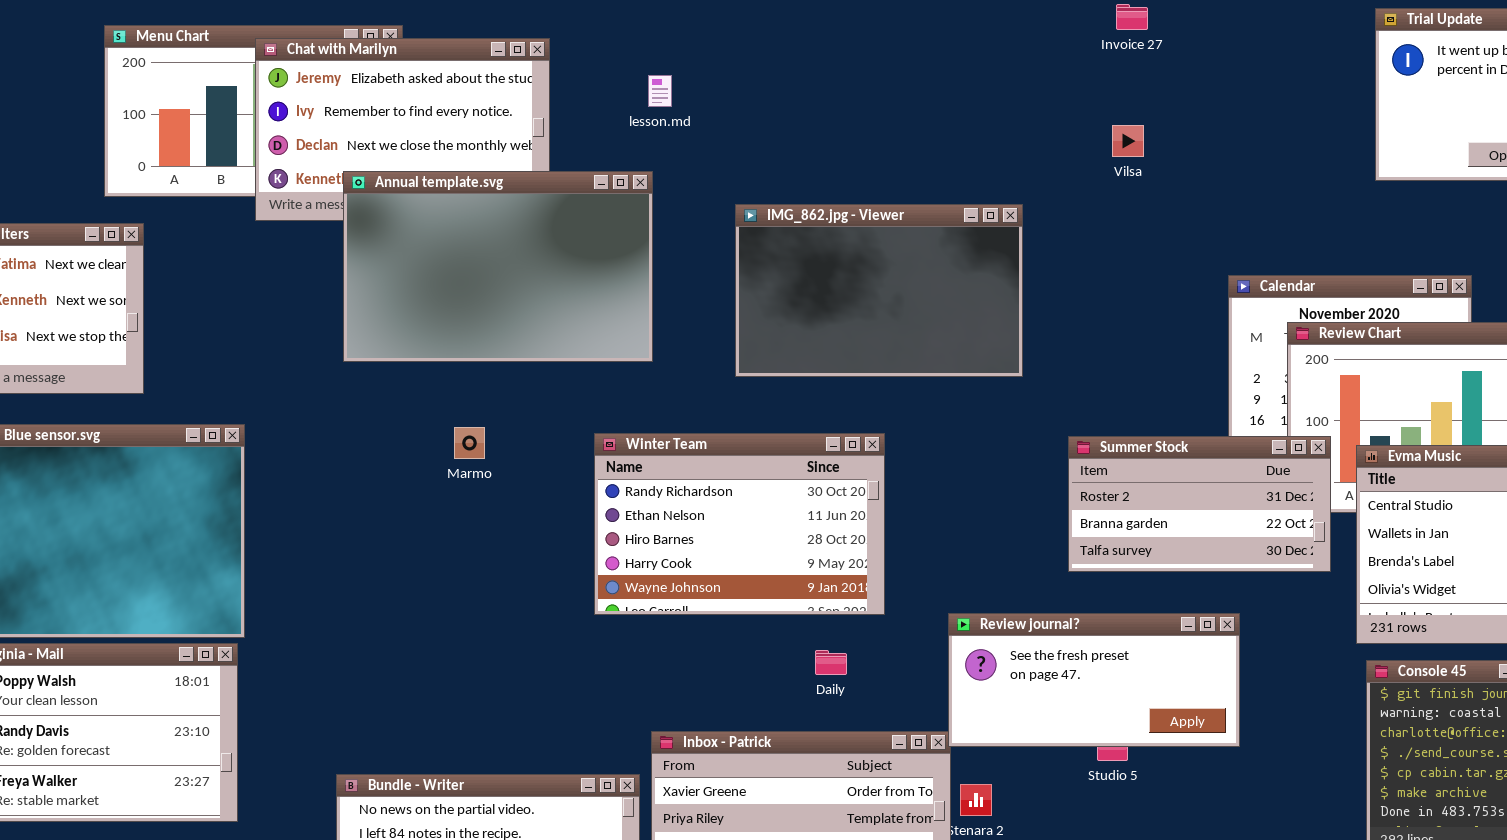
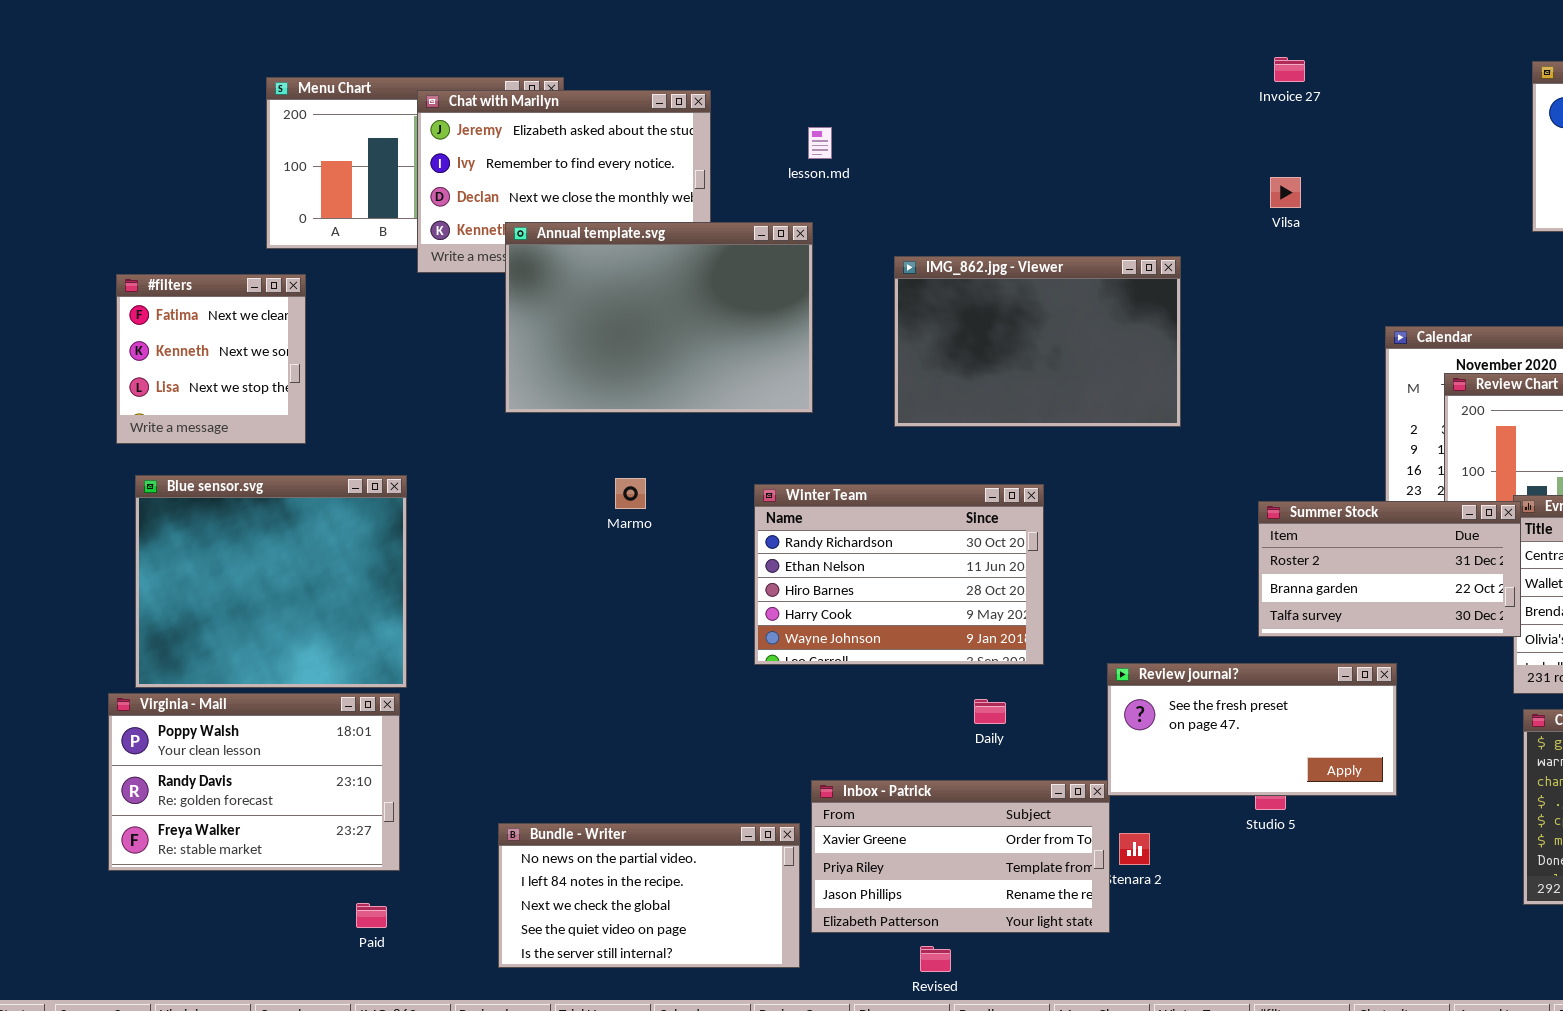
Summer Stock: [1068,436,1331,572] -> [1258,501,1521,637], moved

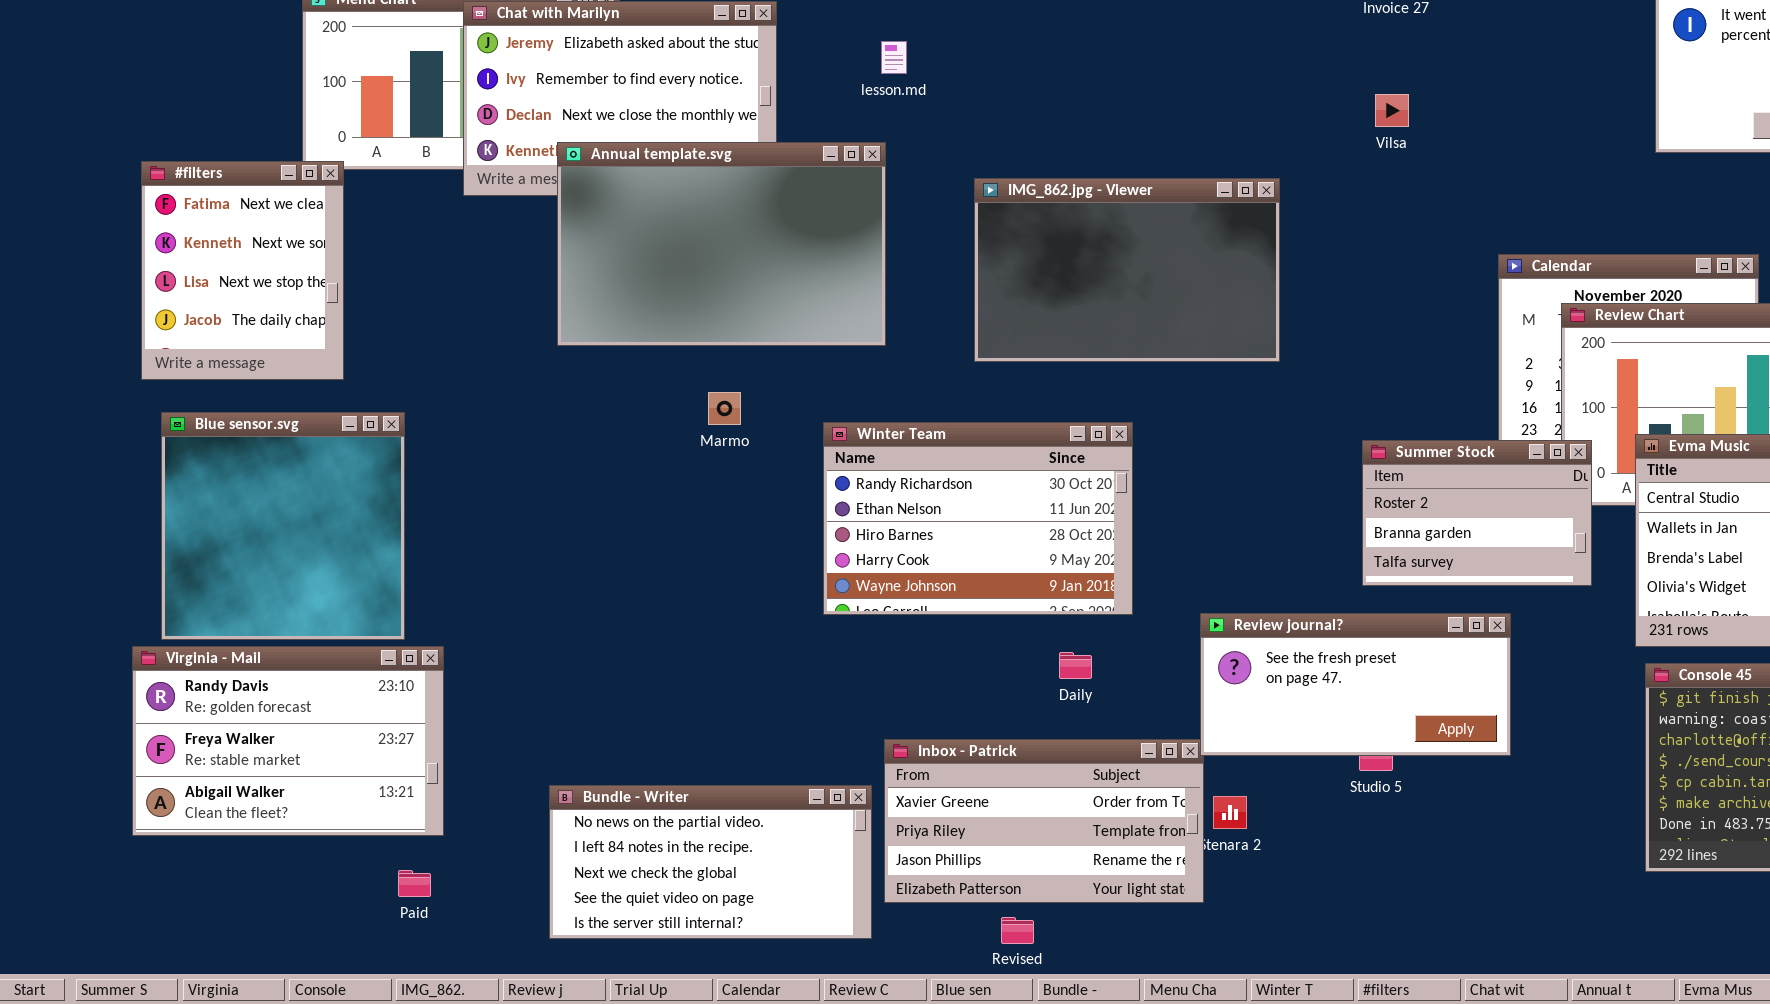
#filters: [116,274,306,444] -> [141,161,344,380], resized
Blue sensor.svg: [135,475,407,688] -> [161,412,405,640], resized
Marmo: [615,478,646,509] -> [708,392,741,425], moved
Summer Stock: [1258,501,1521,637] -> [1362,440,1592,586], resized
Virginia - Mail: [108,693,400,871] -> [132,646,444,836], scrolled down 1 row

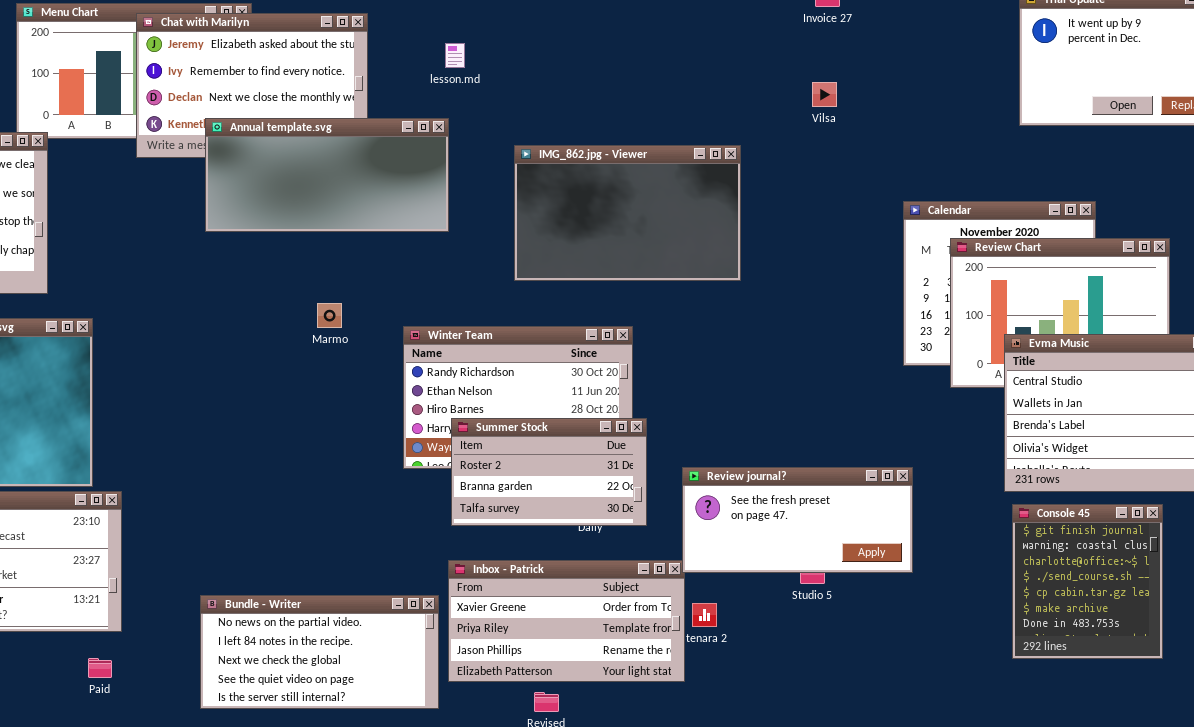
Annual template.svg: [557,142,886,346] -> [205,118,449,232], resized
Summer Stock: [1362,440,1592,586] -> [451,418,647,526], moved, resized

